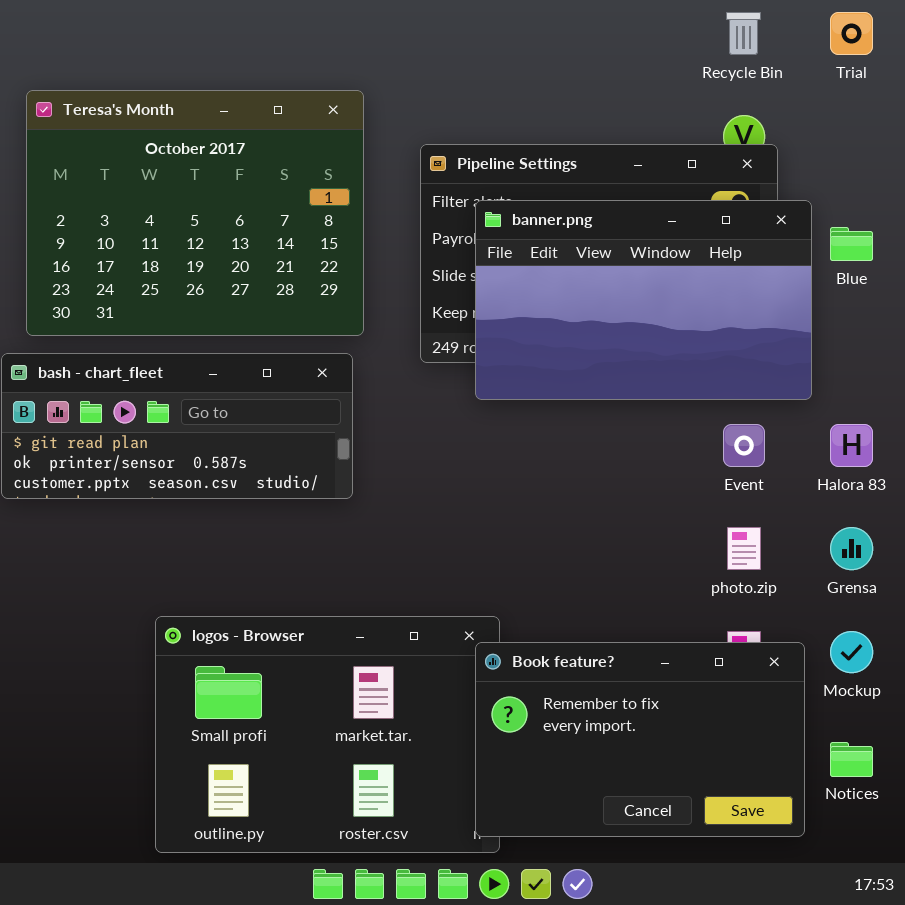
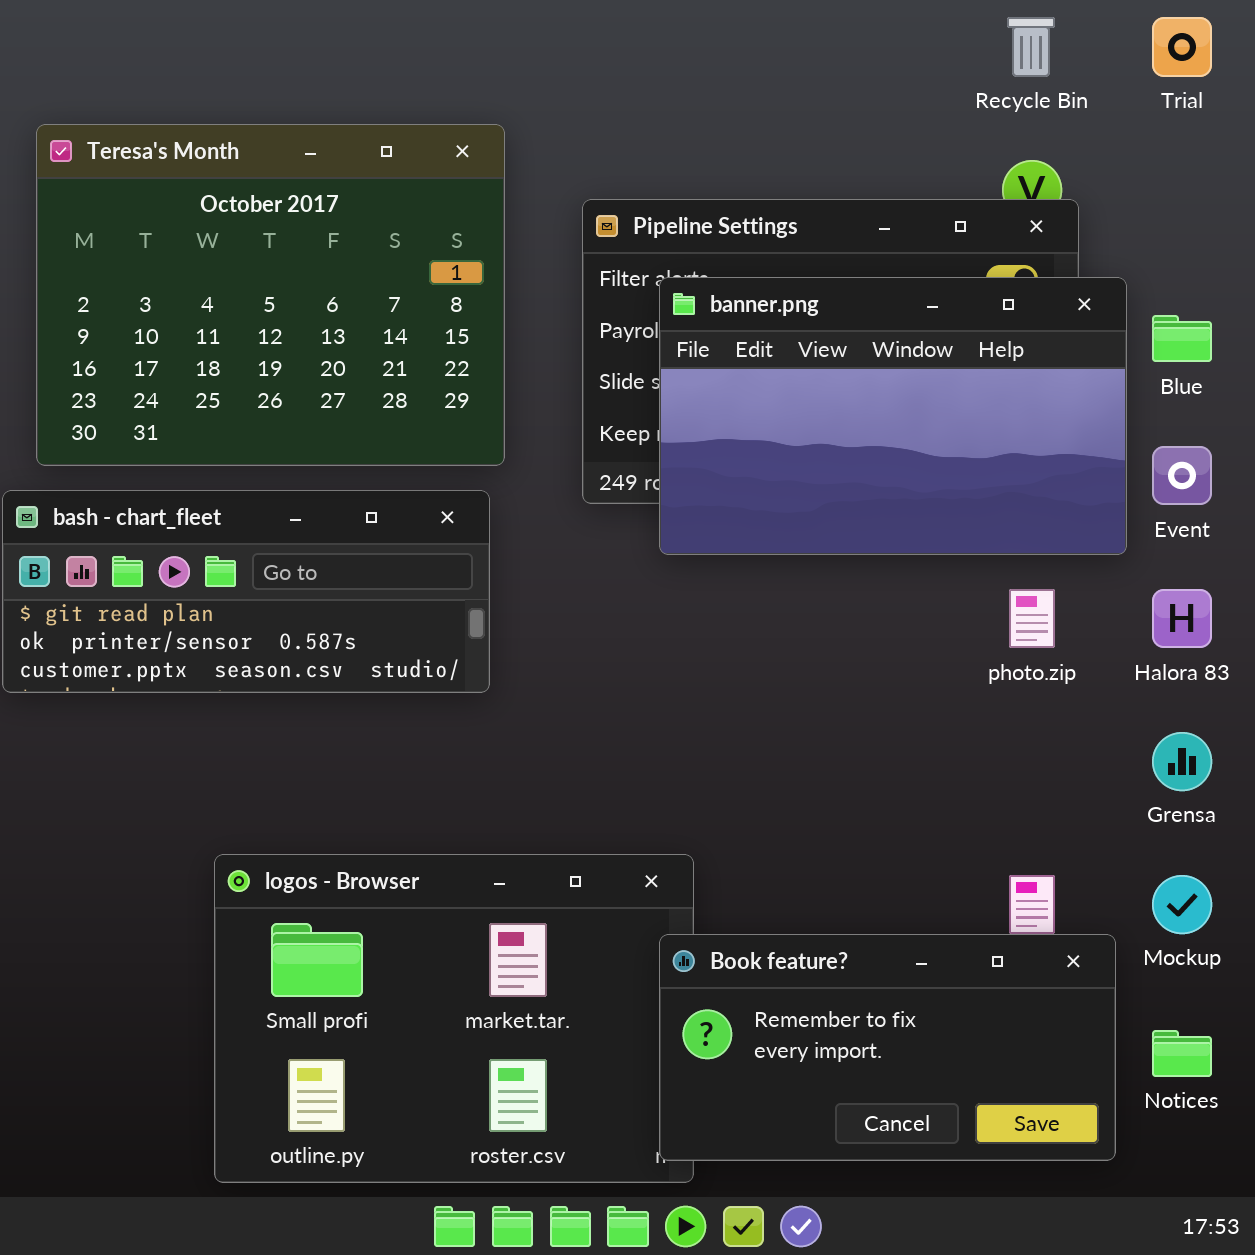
Event: [723,424,765,467] -> [1152,446,1212,505], moved
photo.zip: [727,527,761,570] -> [1009,589,1055,648], moved
Book feature?: [475,642,805,837] -> [659,934,1116,1161], resized

